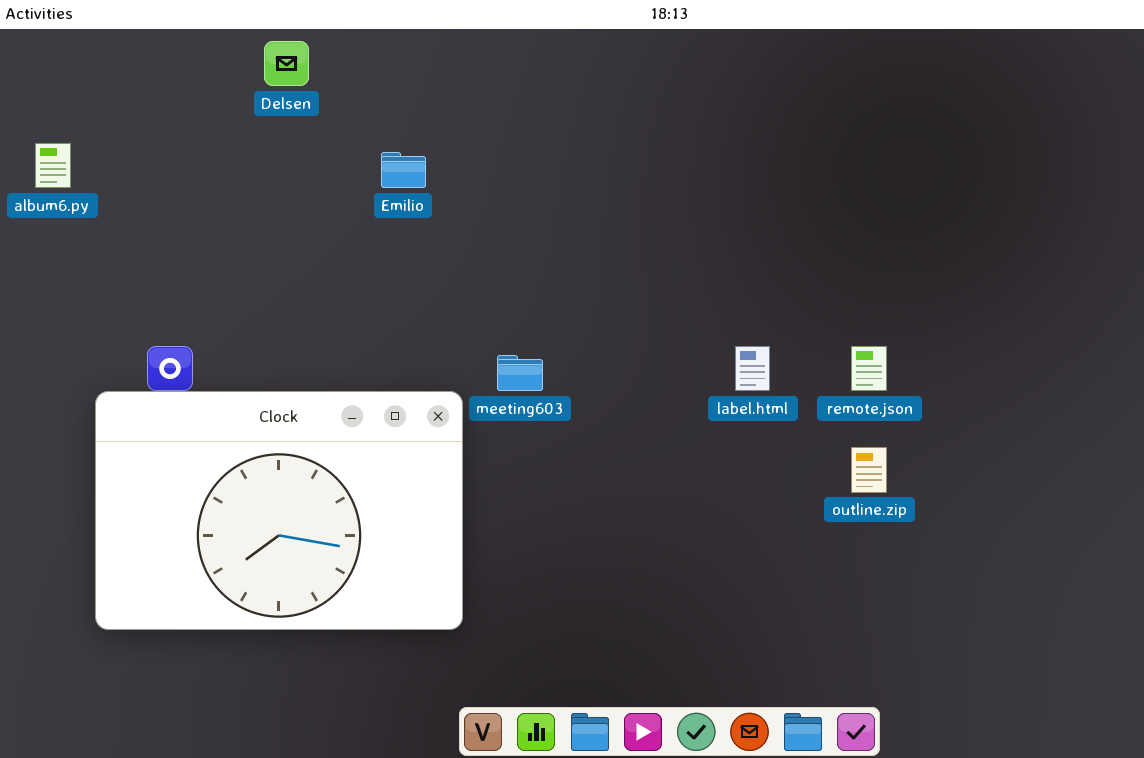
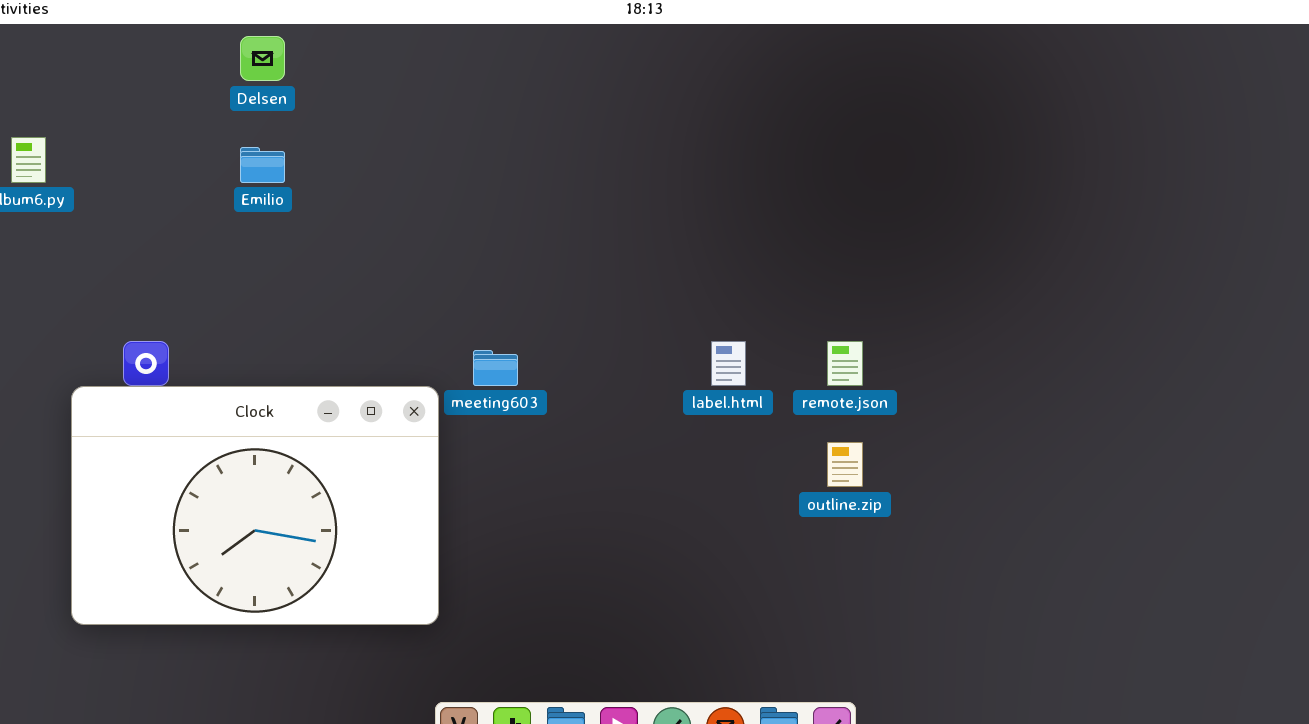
Emilio: [381,152,426,188] -> [240,147,285,183], moved

